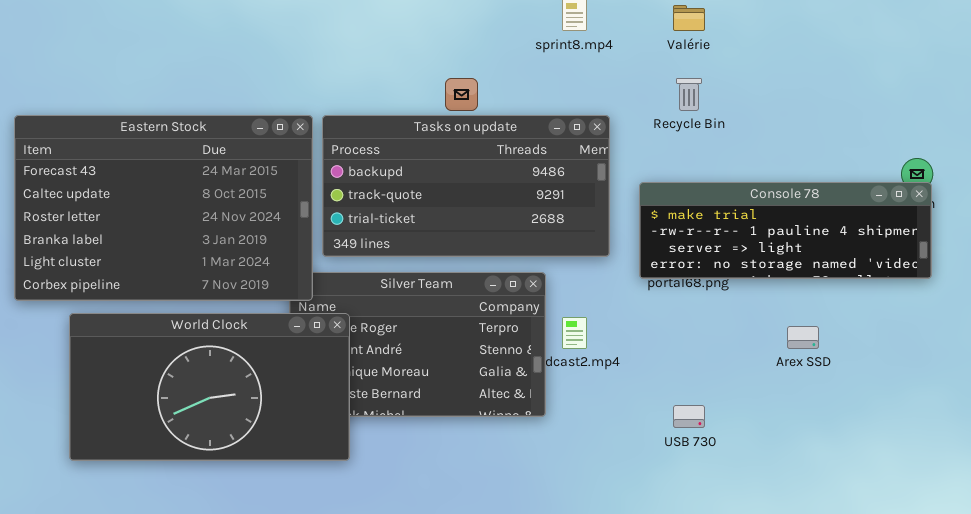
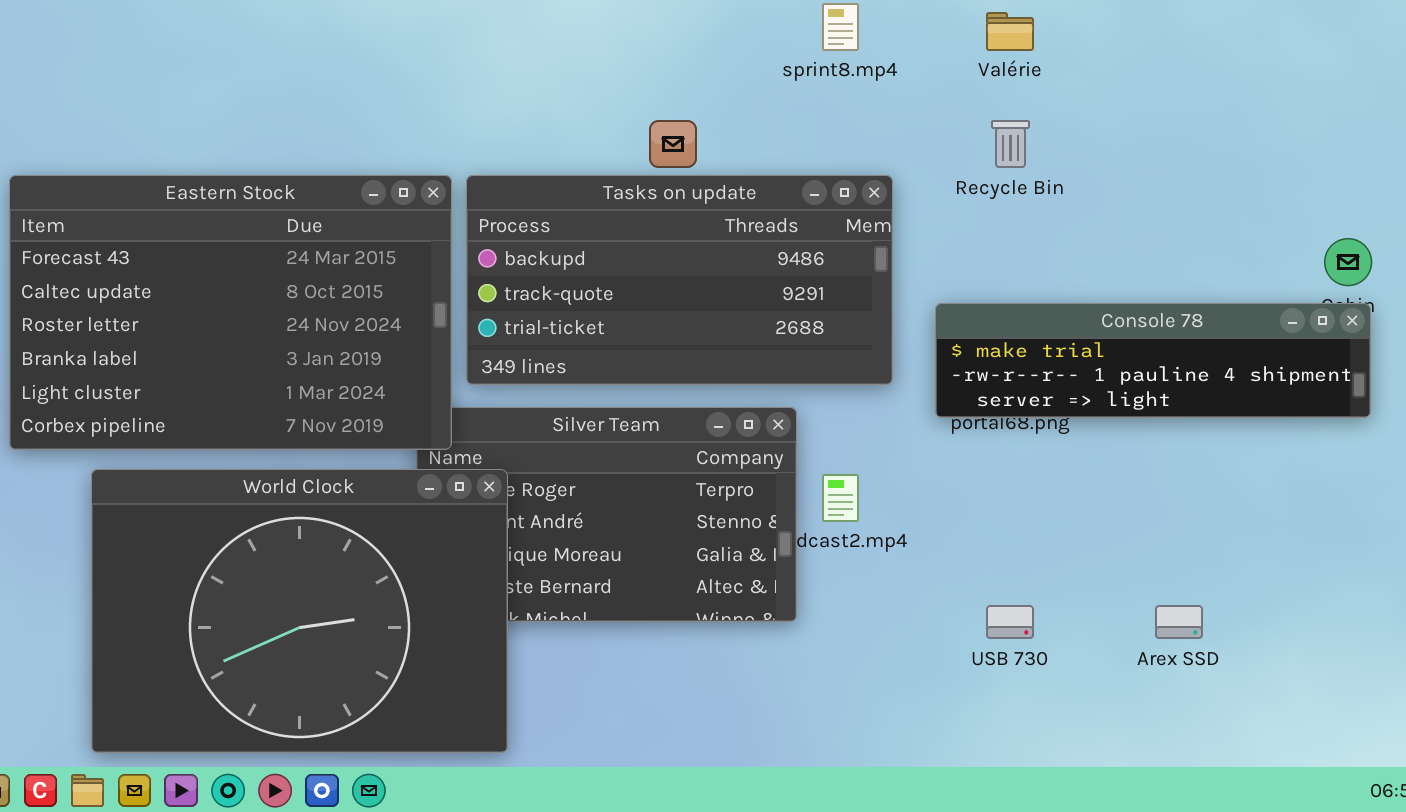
Console 78: [639,182,932,279] -> [935,303,1371,418], resized
World Clock: [69,313,350,461] -> [91,469,508,753], resized
Arex SSD: [787,326,819,349] -> [1155,605,1203,639], moved

